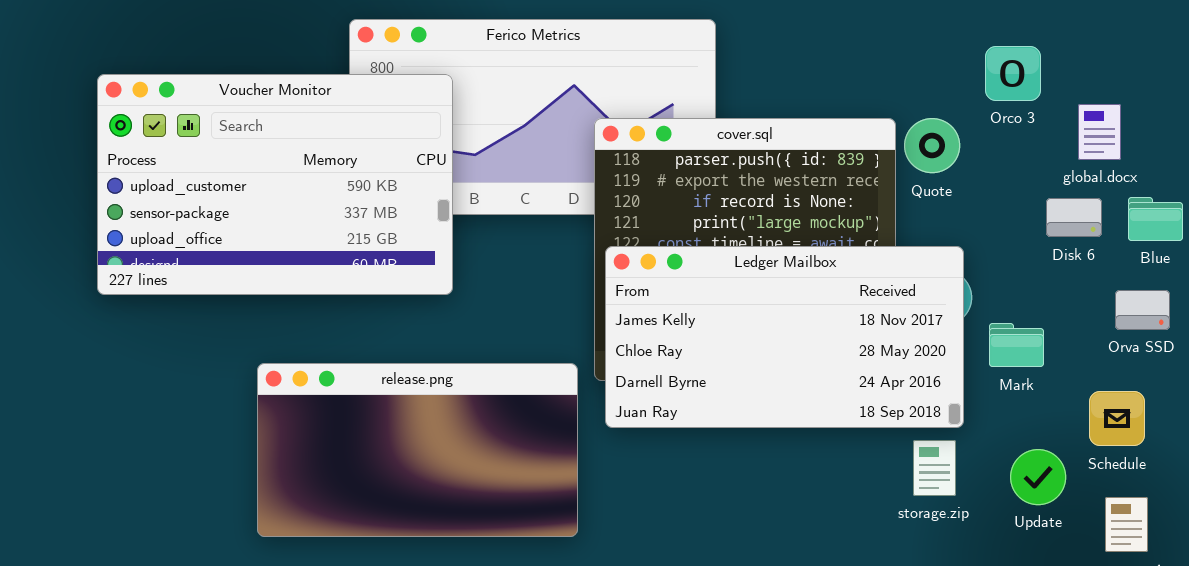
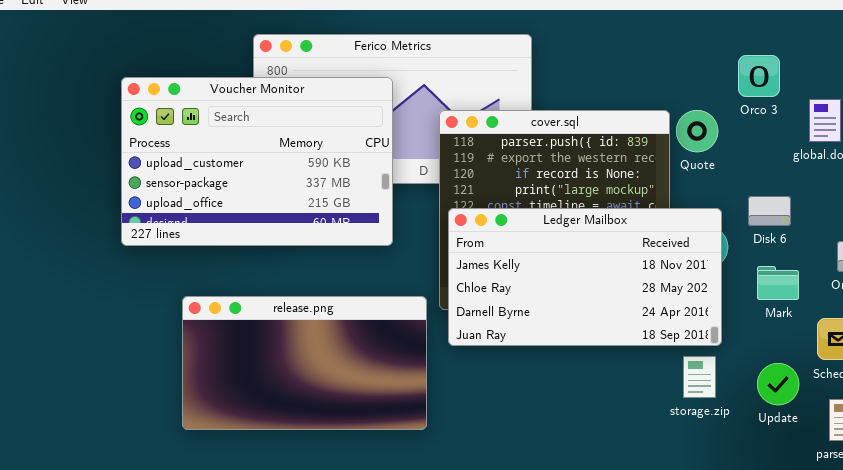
Voucher Monitor: [97,74,453,295] -> [121,77,393,246], moved
Disk 6: [1046,198,1102,237] -> [748,196,791,226], moved
Mark: [989,323,1044,367] -> [757,266,799,300], moved

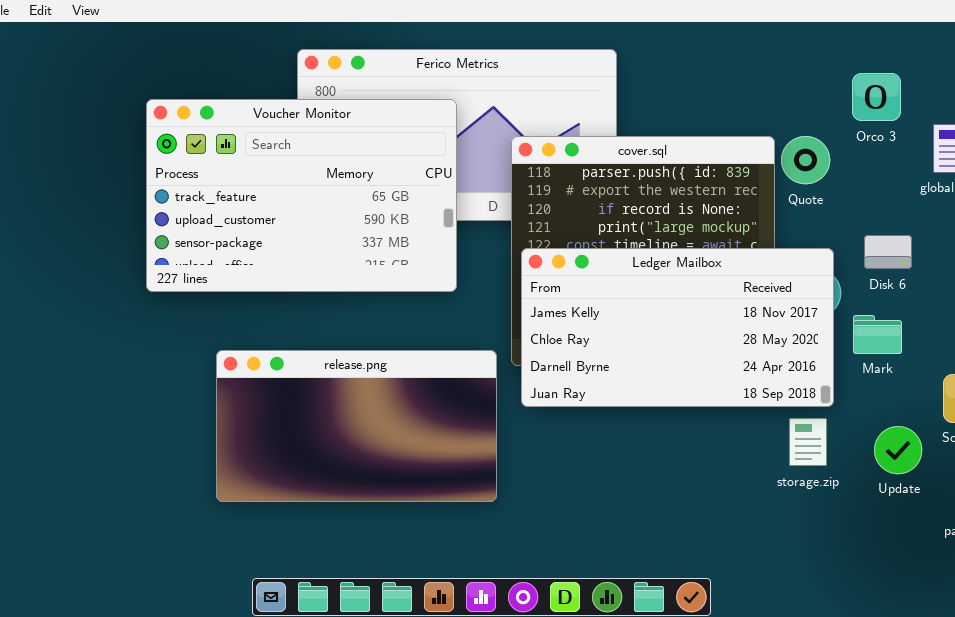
Voucher Monitor: [121,77,393,246] -> [146,99,457,292], scrolled up 1 row
Mark: [757,266,799,300] -> [853,315,902,354], moved

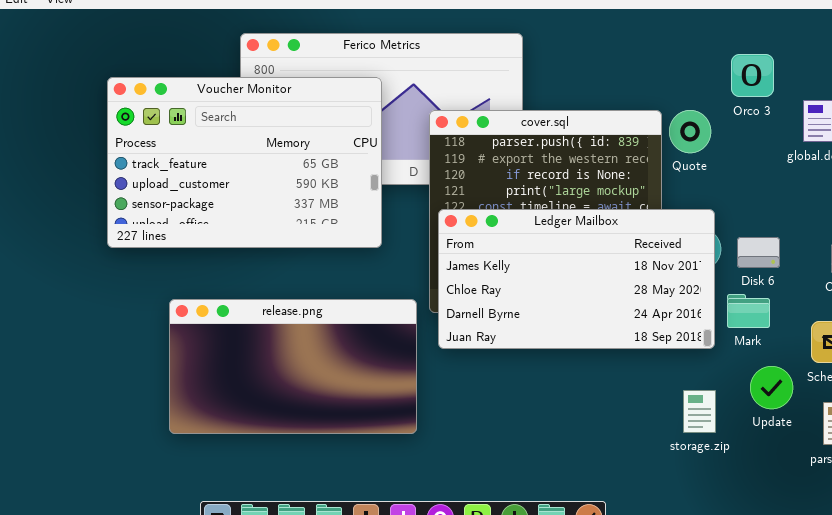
Disk 6: [864,235,912,269] -> [737,237,780,268], moved
Mark: [853,315,902,354] -> [727,294,770,328], moved
storage.zip: [789,418,827,466] -> [683,390,716,433], moved

